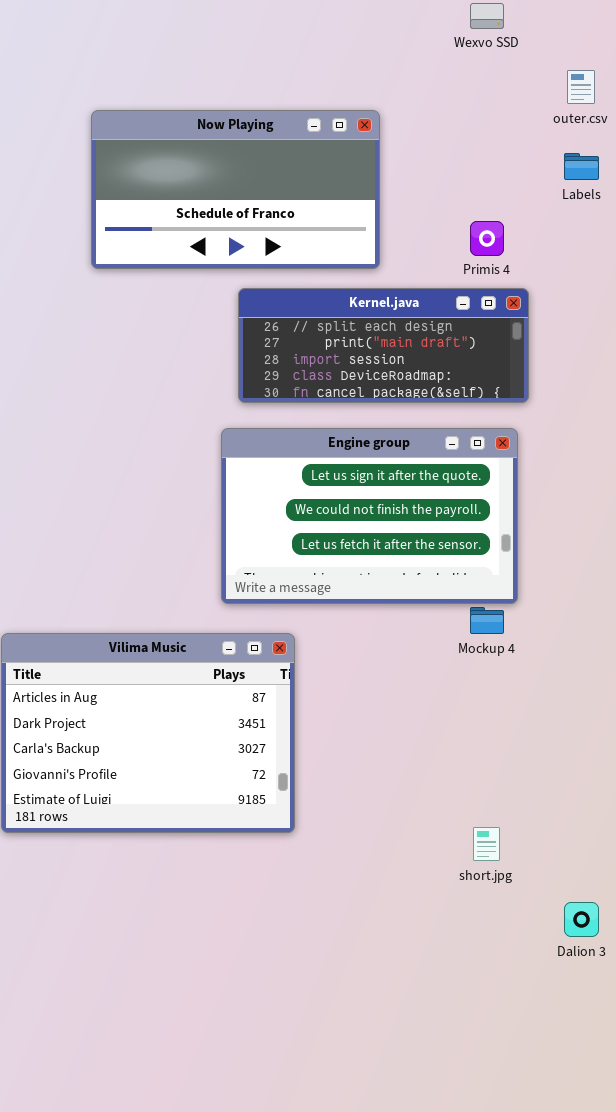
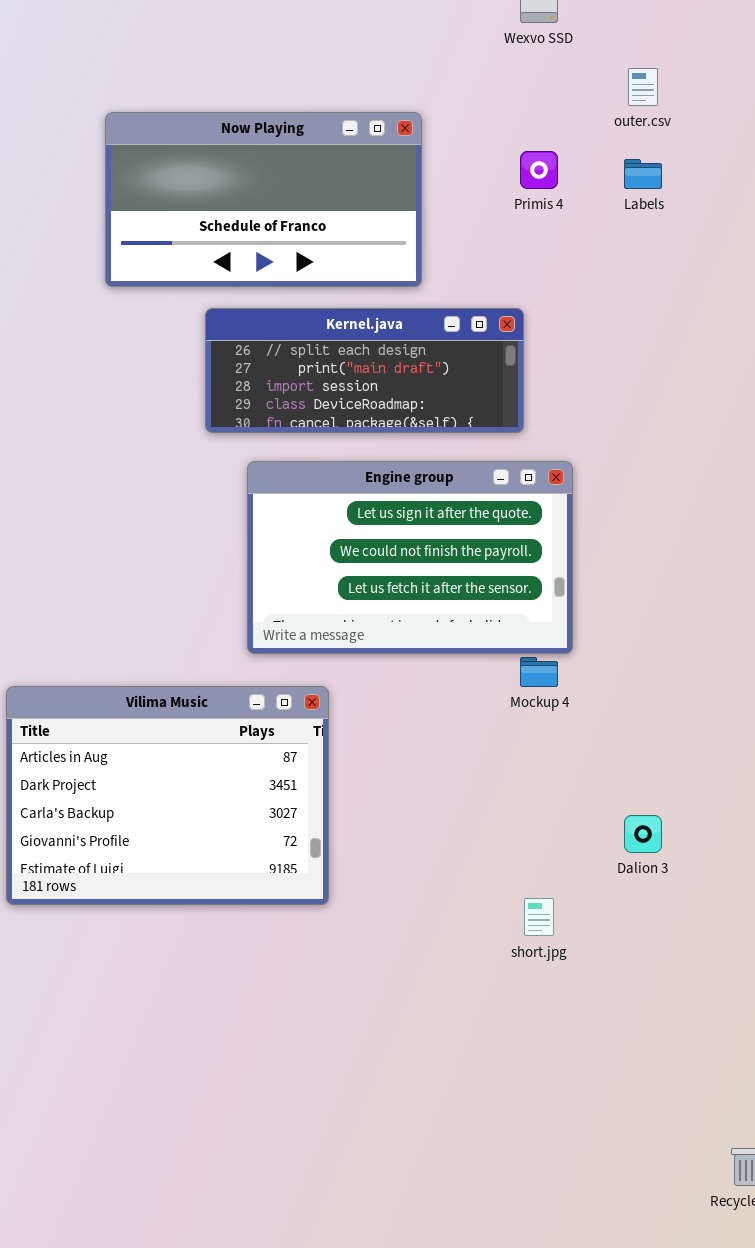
Primis 4: [470,221,504,256] -> [520,151,558,189], moved
Kernel.java: [238,288,529,403] -> [205,308,524,433], moved
Dalion 3: [564,902,599,937] -> [624,815,662,853], moved

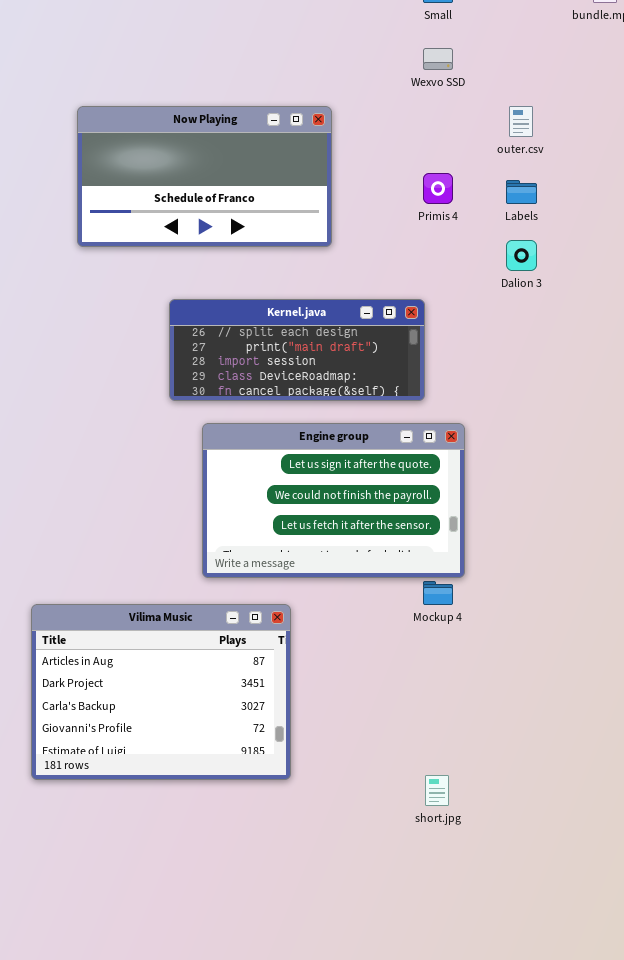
Now Playing: [105,112,422,287] -> [77,106,332,247], moved
Vilima Music: [6,686,329,905] -> [31,604,291,780], moved
Dalion 3: [624,815,662,853] -> [506,240,537,271], moved

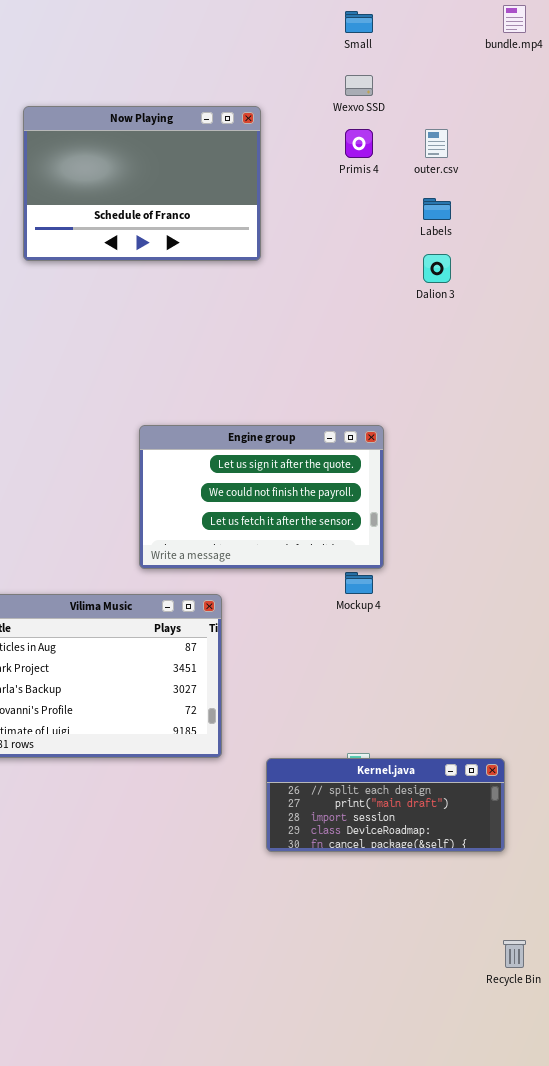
Now Playing: [77,106,332,247] -> [23,106,261,261], resized
Primis 4: [423,173,453,204] -> [345,129,373,158], moved
Kernel.java: [169,299,425,401] -> [266,758,505,852], moved

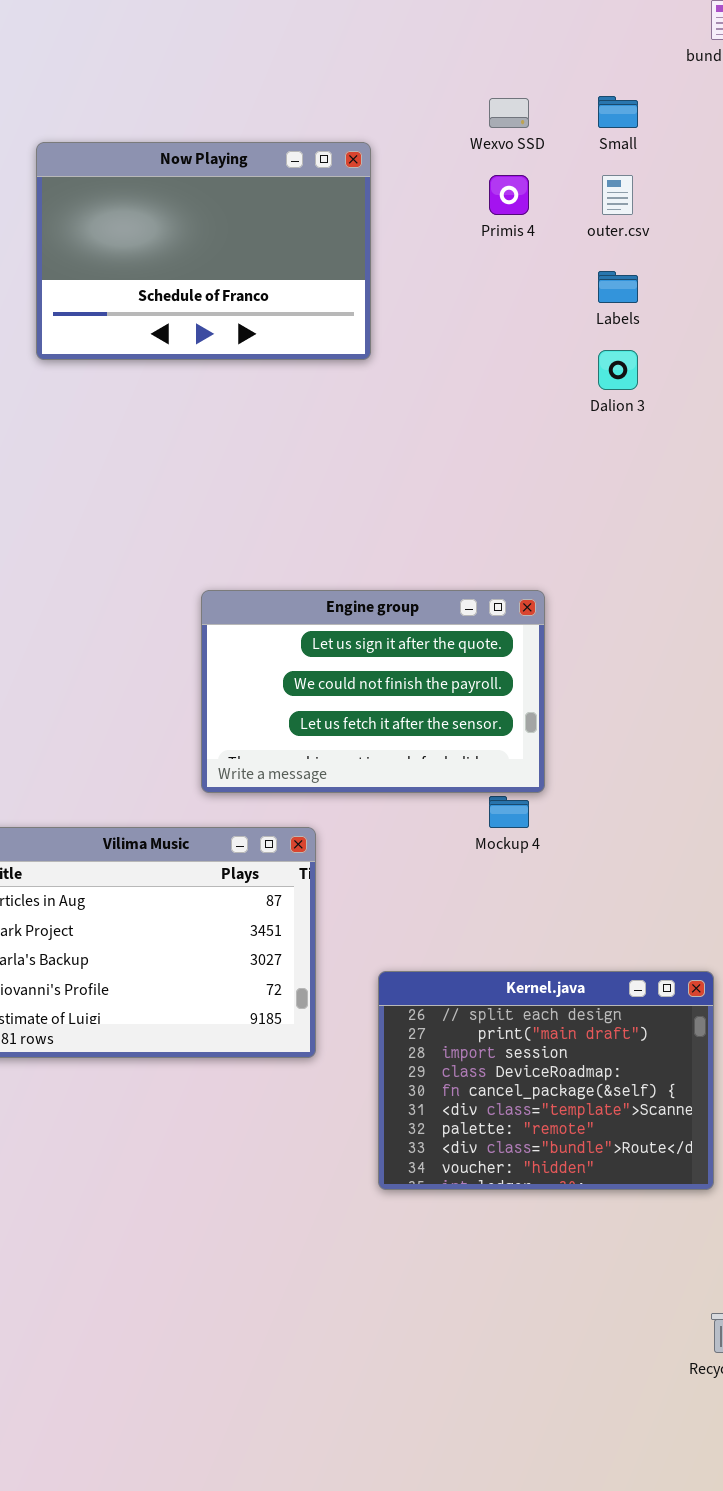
Small: [345,11,373,33] -> [598,96,638,128], moved
Kernel.java: [266,758,505,852] -> [378,971,714,1190], resized

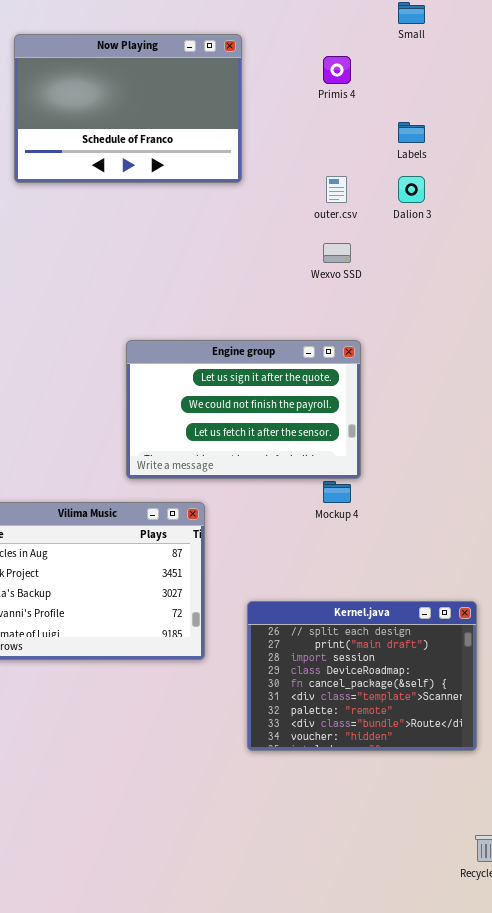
Wexvo SSD: [489,98,529,128] -> [323,243,351,263], moved
outer.csv: [602,175,633,215] -> [326,176,347,203], moved

